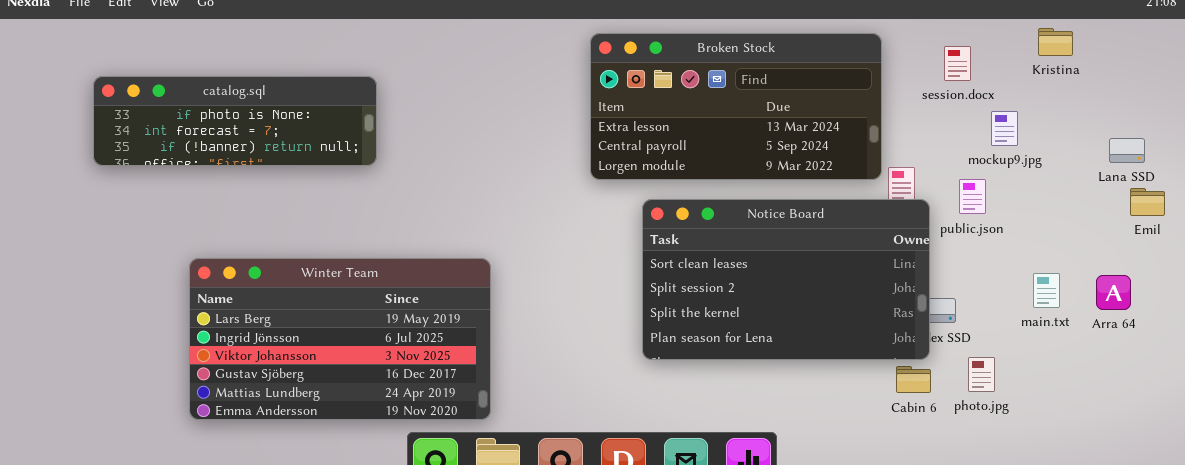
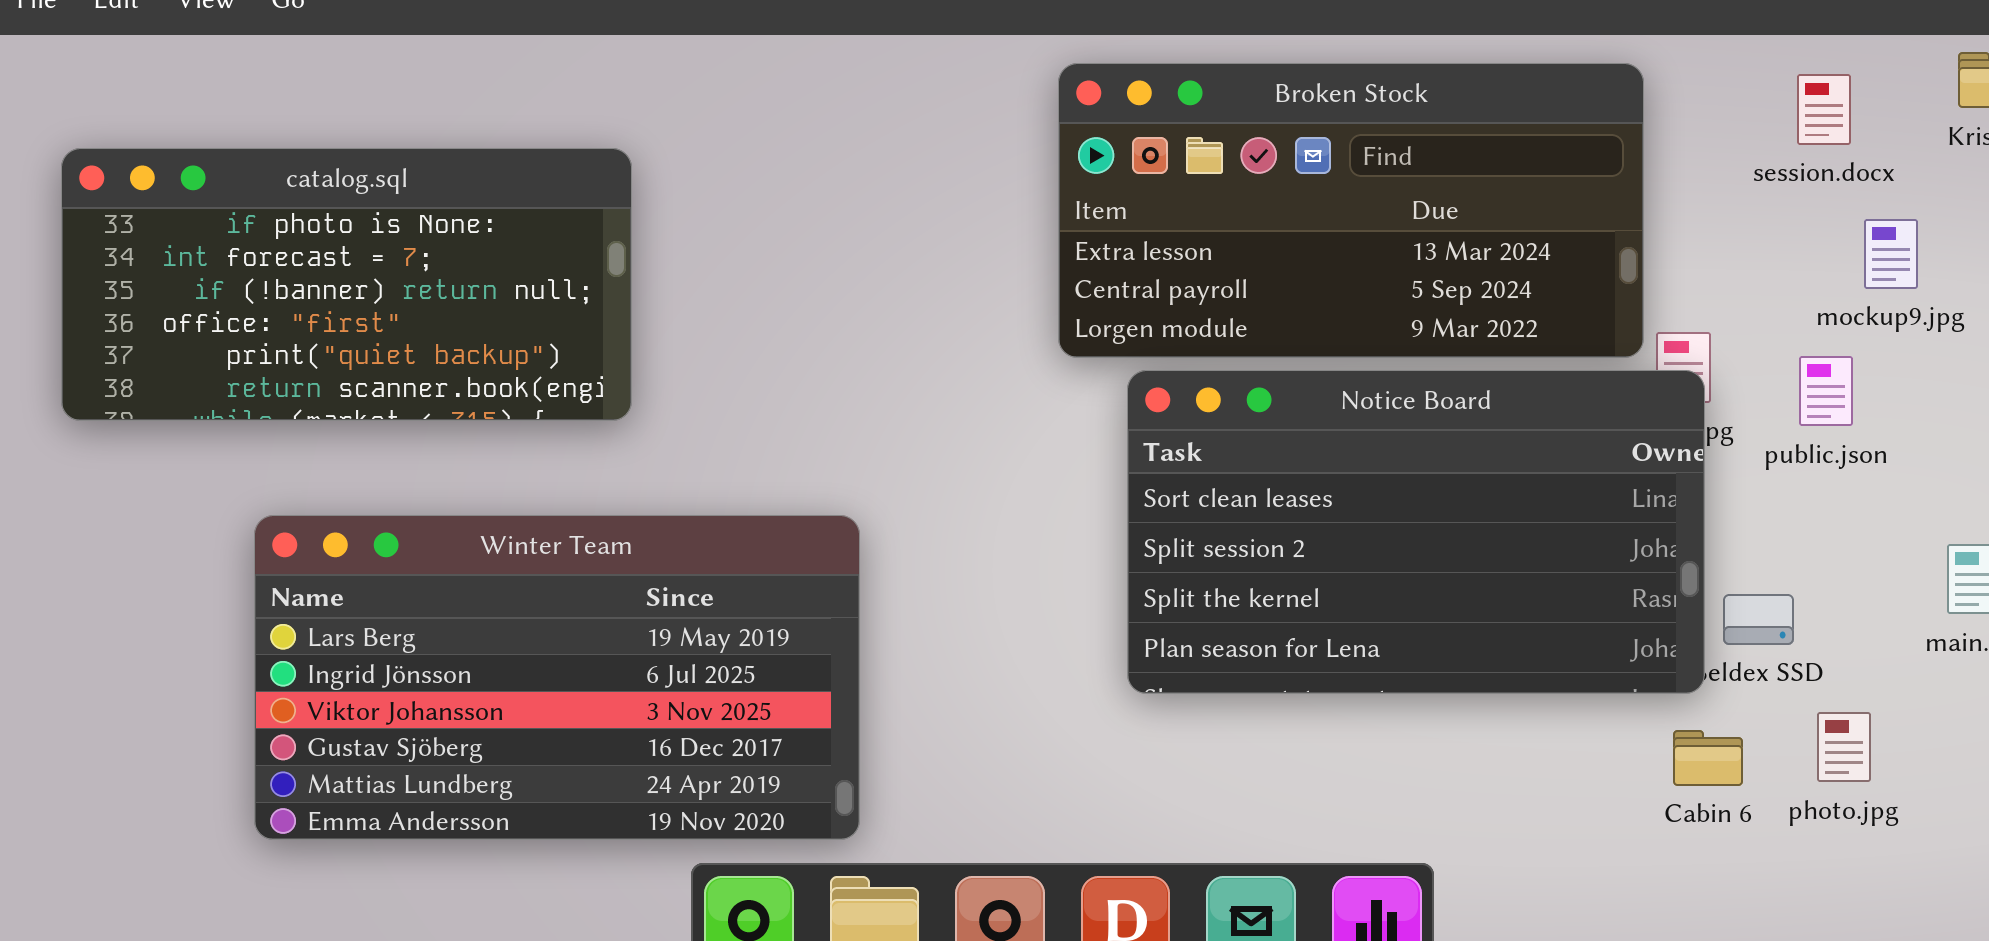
session.docx: [944,46,971,81] -> [1797,74,1851,145], moved
catalog.sql: [93,76,377,166] -> [61,148,632,421], resized
Notice Board: [642,199,930,360] -> [1127,370,1705,694], moved

